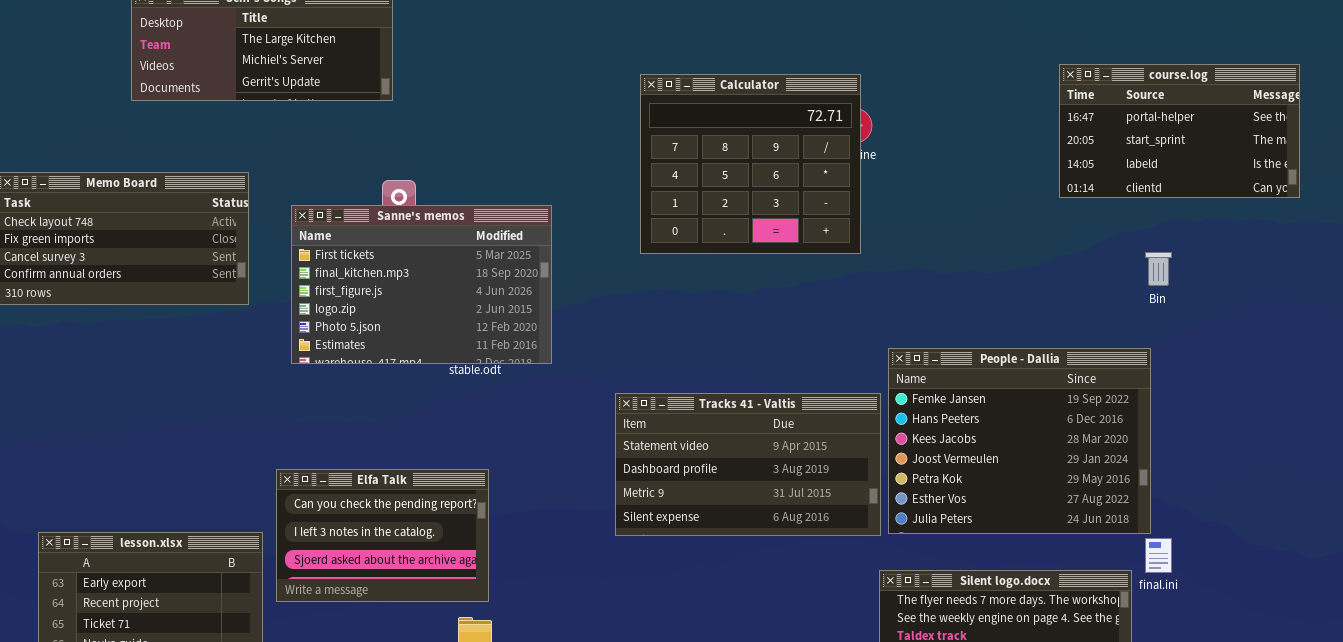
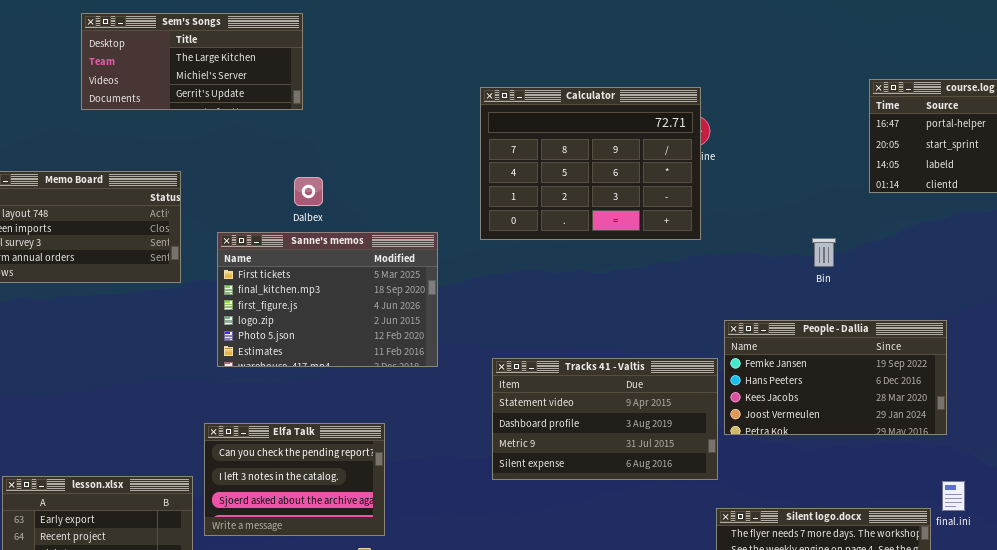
Calculator: [640,74,861,254] -> [480,87,701,240], resized
Sanne's memos: [291,205,552,364] -> [217,232,438,367], moved
Bin: [1145,252,1172,286] -> [812,238,836,267], moved
People - Dallia: [888,348,1151,534] -> [724,320,947,435], resized

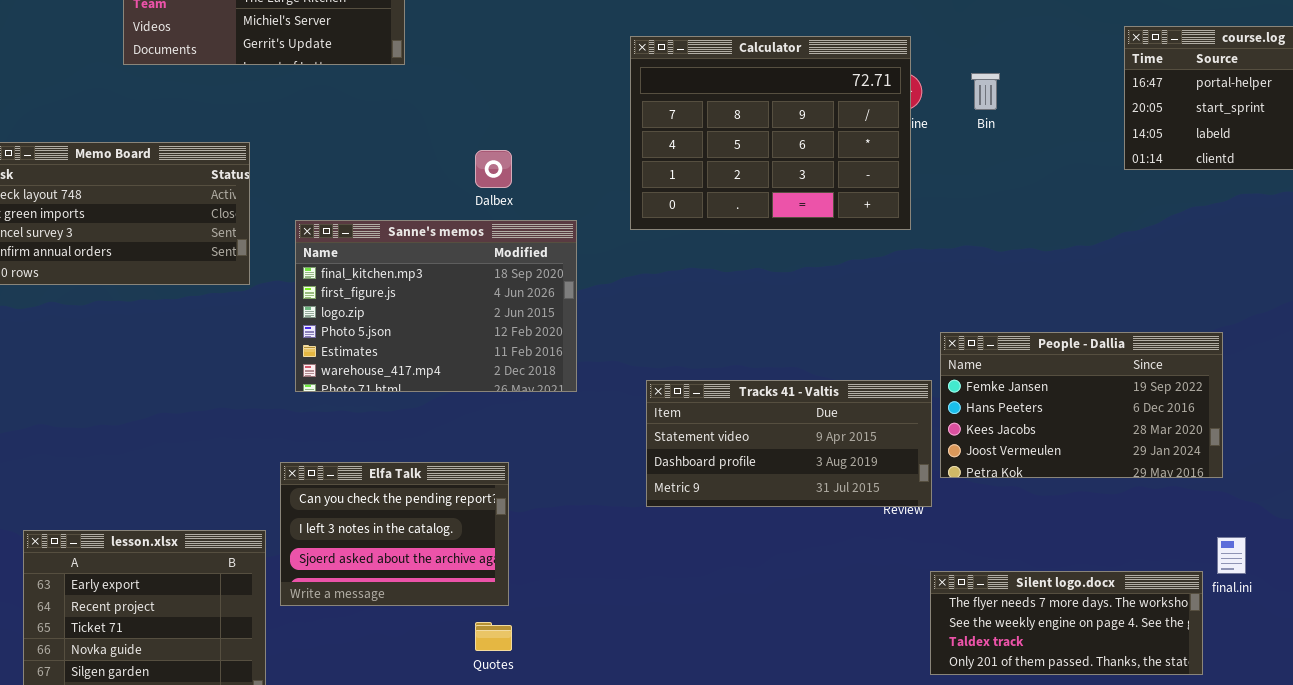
Dalbex: [294,177,323,206] -> [475,150,512,188], moved
Sanne's memos: [217,232,438,367] -> [295,220,577,392], scrolled down 1 row
Bin: [812,238,836,267] -> [971,73,1000,110], moved
Tracks 41 - Valtis: [492,358,718,480] -> [646,380,932,507], resized

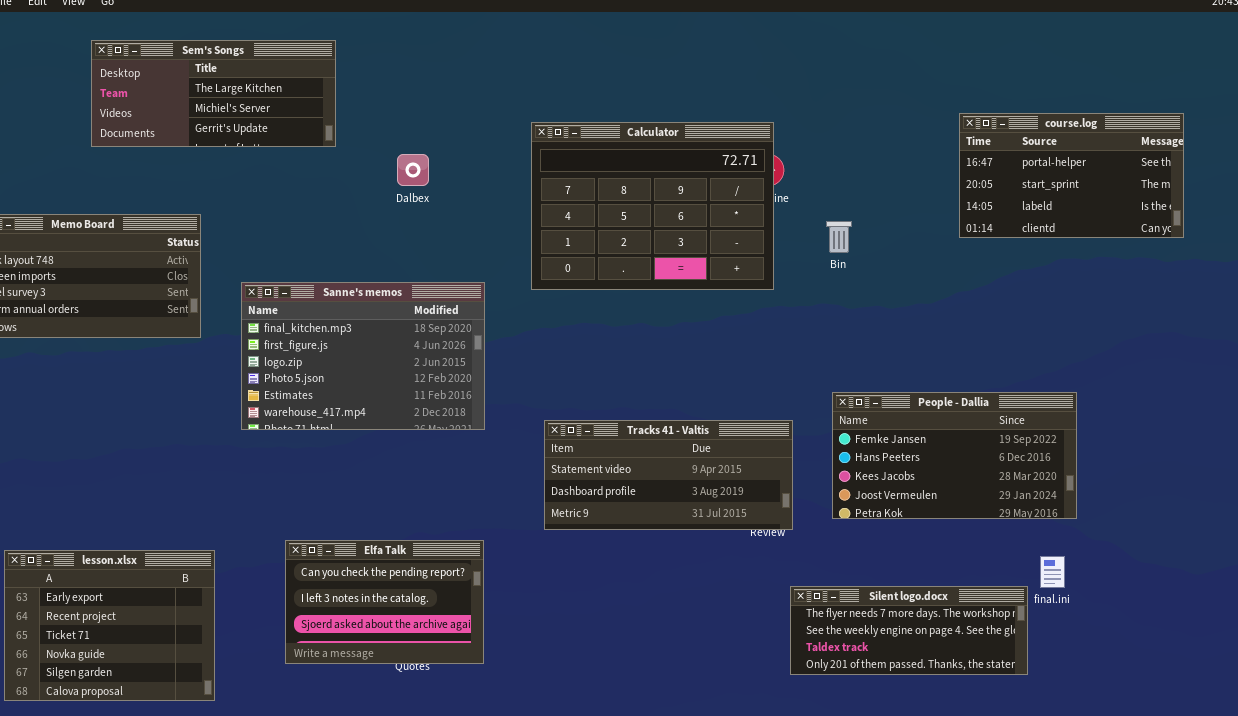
Bin: [971,73,1000,110] -> [826,221,852,253], moved
Dalbex: [475,150,512,188] -> [397,154,429,186], moved
People - Dallia: [940,332,1223,478] -> [832,392,1077,519], moved
Elfa Talk: [280,462,509,606] -> [285,540,484,664], moved

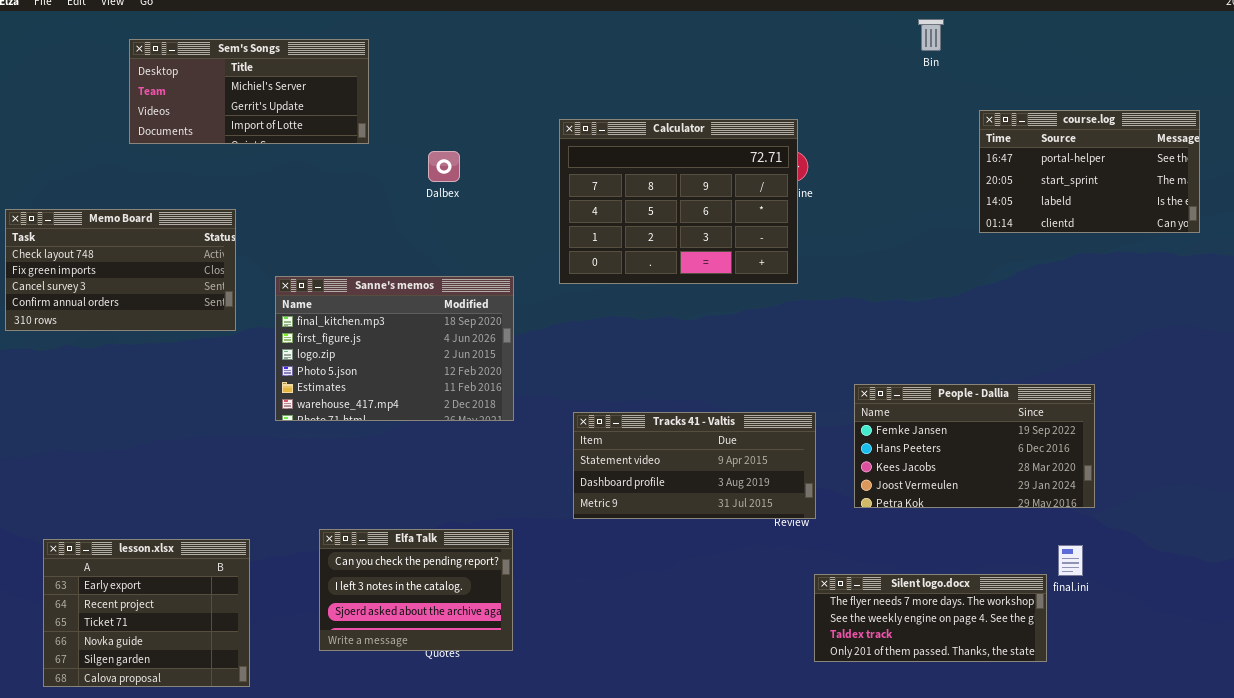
Sem's Songs: [91,40,336,147] -> [129,39,369,144], scrolled down 1 row
Bin: [826,221,852,253] -> [918,19,944,51], moved

